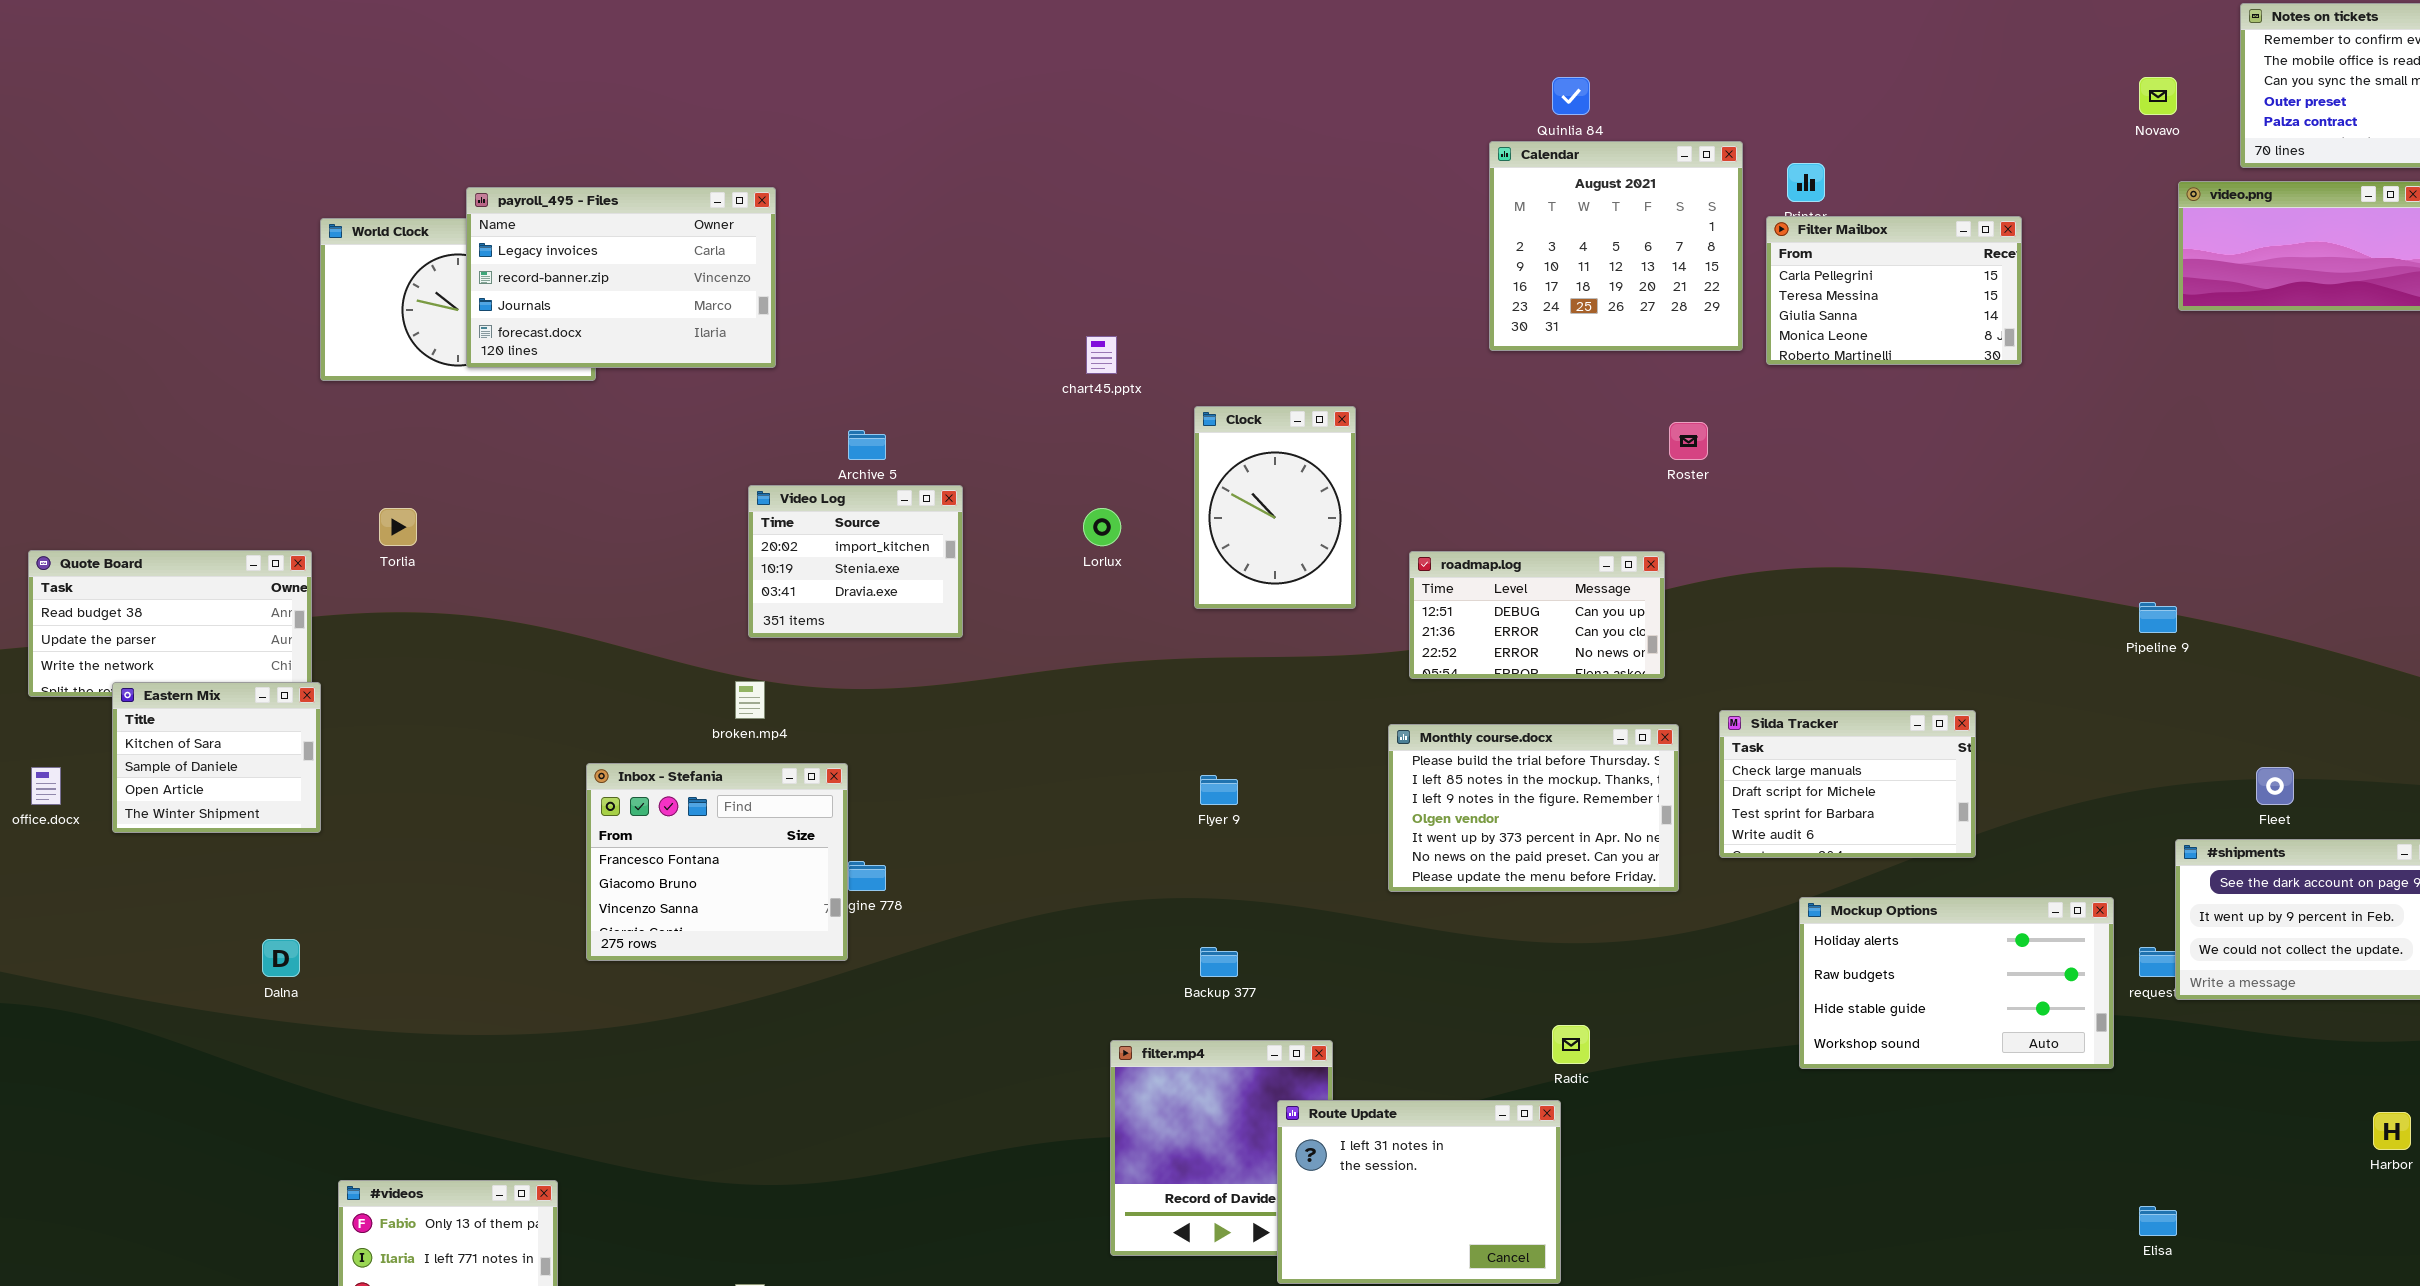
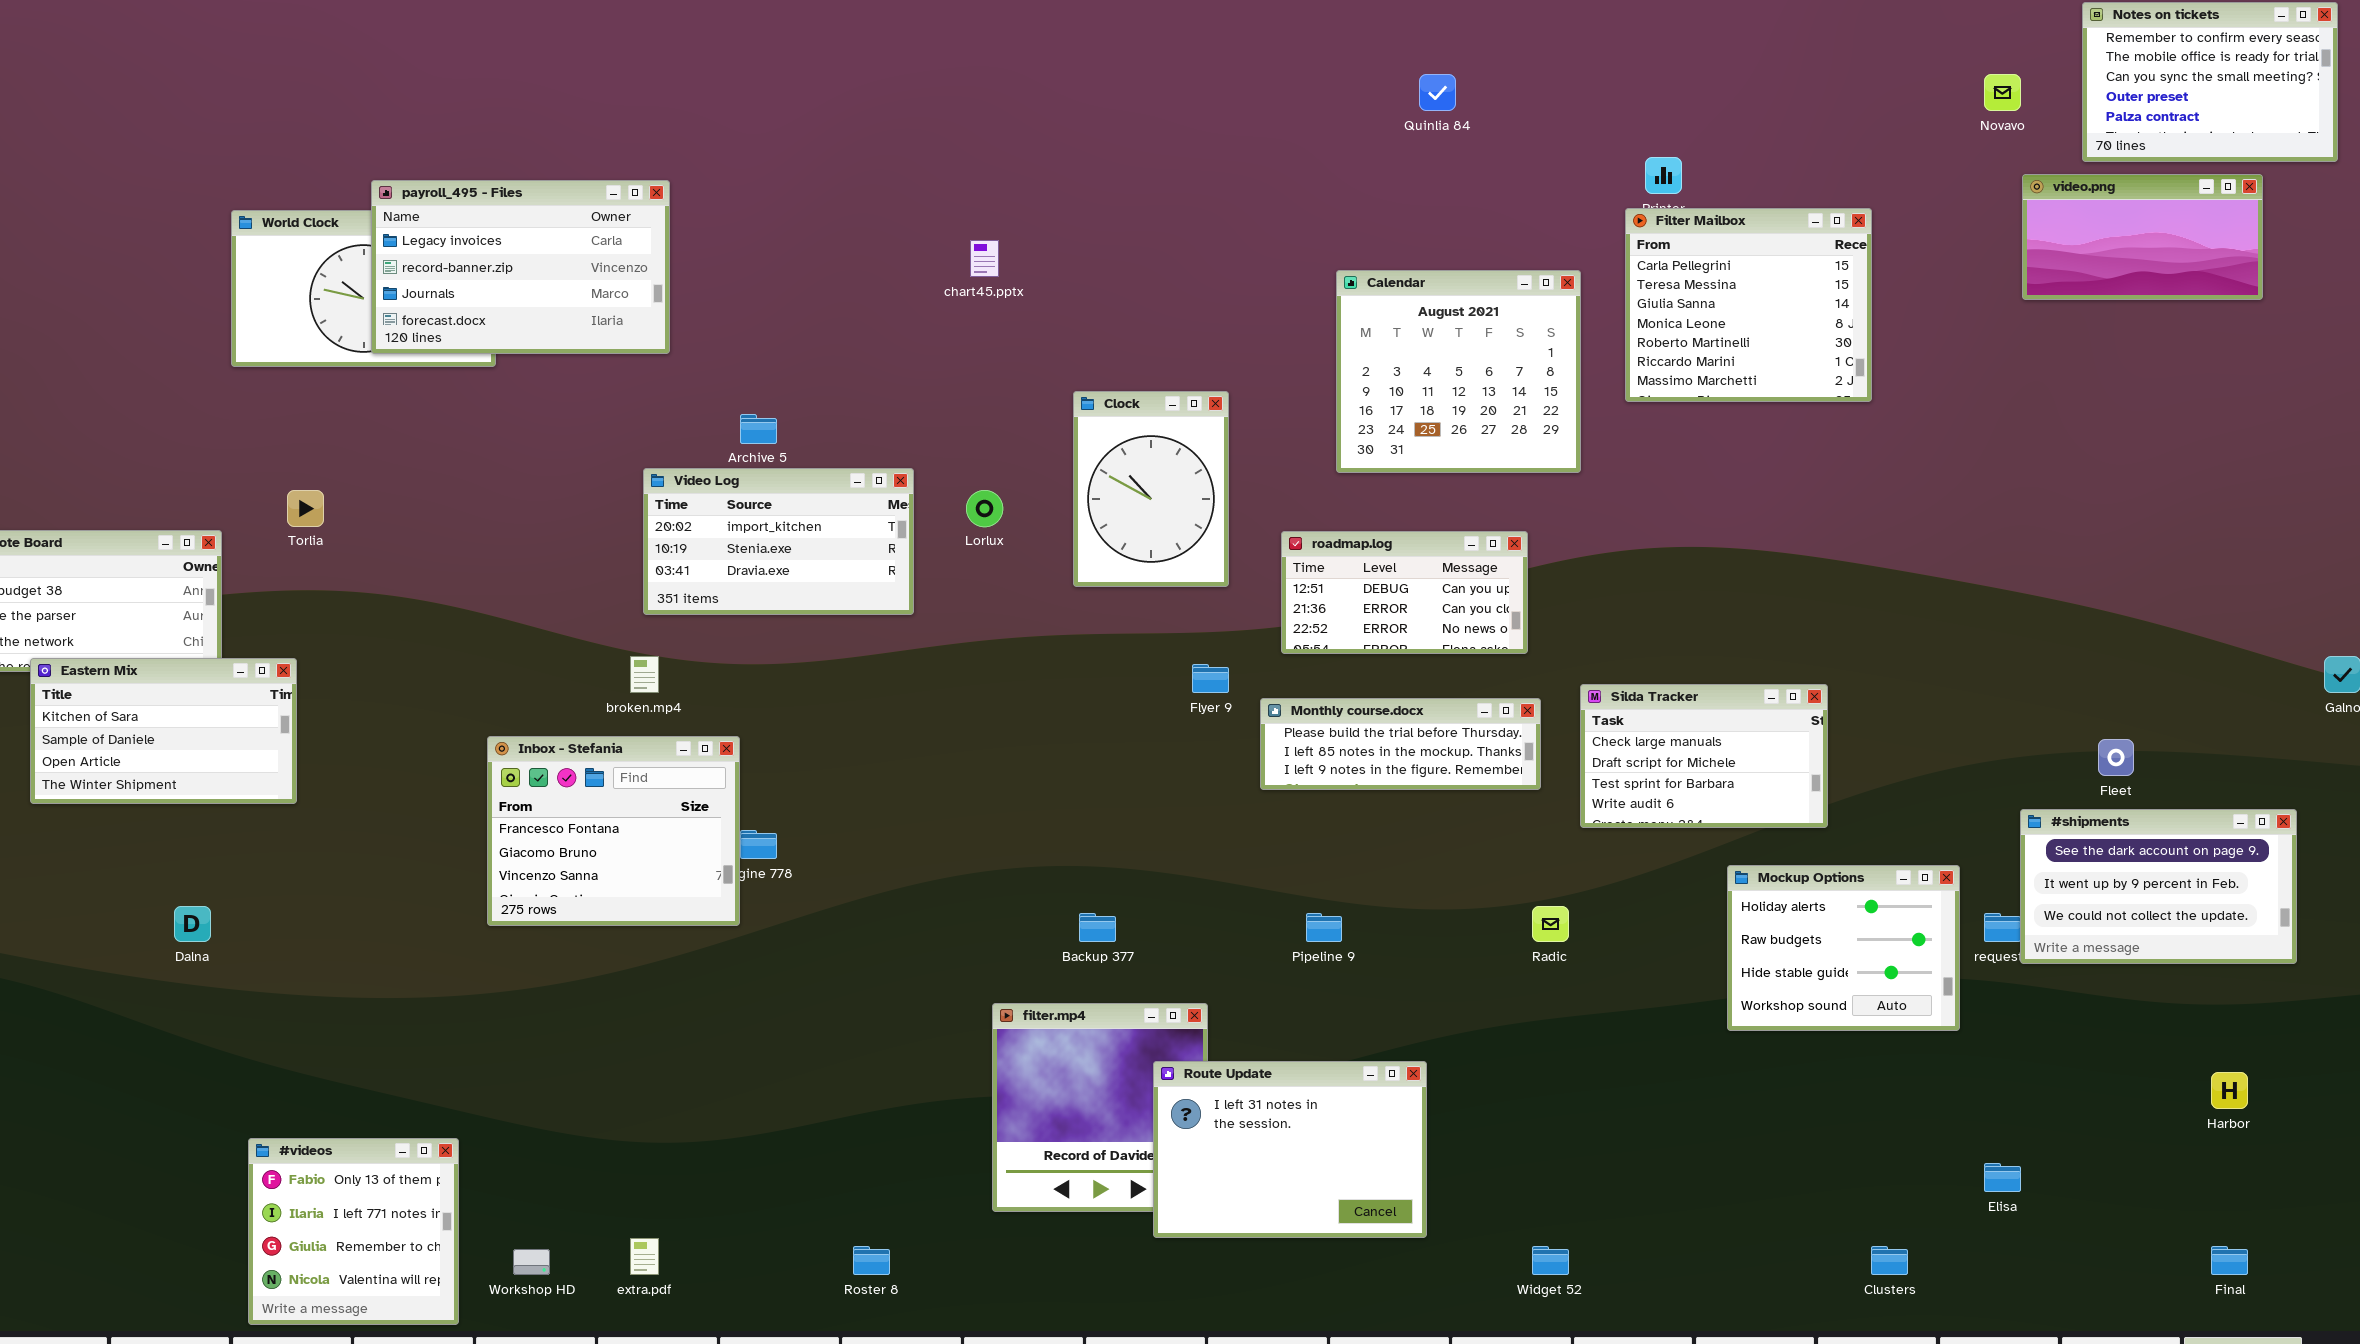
Calendar: [1489,141,1743,351] -> [1336,270,1581,473], moved
Filter Mailbox: [1766,216,2022,365] -> [1625,208,1872,402], resized
chart45.pptx: [1086,336,1117,374] -> [970,240,999,277], moved
Video Log: [748,485,963,638] -> [643,468,914,615], resized
Pipeline 9: [2139,602,2177,633] -> [1306,913,1342,942], moved
Eastern Mix: [112,682,321,833] -> [30,658,297,804], resized
Monthly course.docx: [1388,724,1679,892] -> [1260,698,1541,790], resized
Flyer 9: [1200,775,1238,805] -> [1192,664,1229,693], moved
Mockup Options: [1799,897,2114,1069] -> [1727,865,1960,1031], resized
Radic: [1552,1025,1590,1064] -> [1532,906,1569,942], moved

